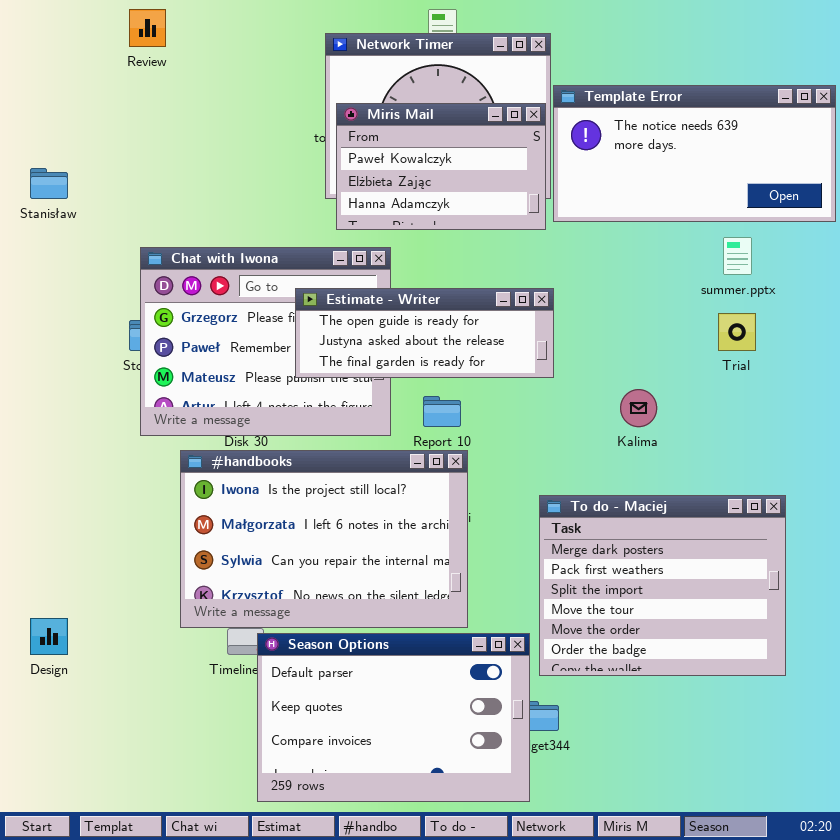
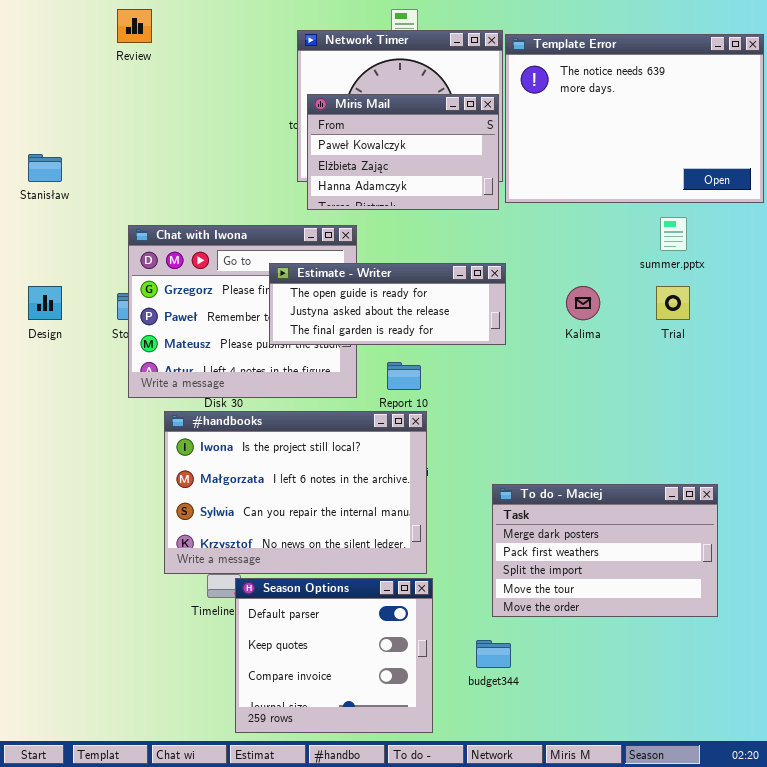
Template Error: [553,85,836,222] -> [505,34,764,203], resized
Kalima: [620,389,657,427] -> [566,286,600,320], moved
To do - Maciej: [539,495,786,676] -> [492,484,718,617], resized
Design: [30,618,68,655] -> [28,286,62,320], moved
Season Options: [257,633,530,802] -> [235,578,433,733], resized

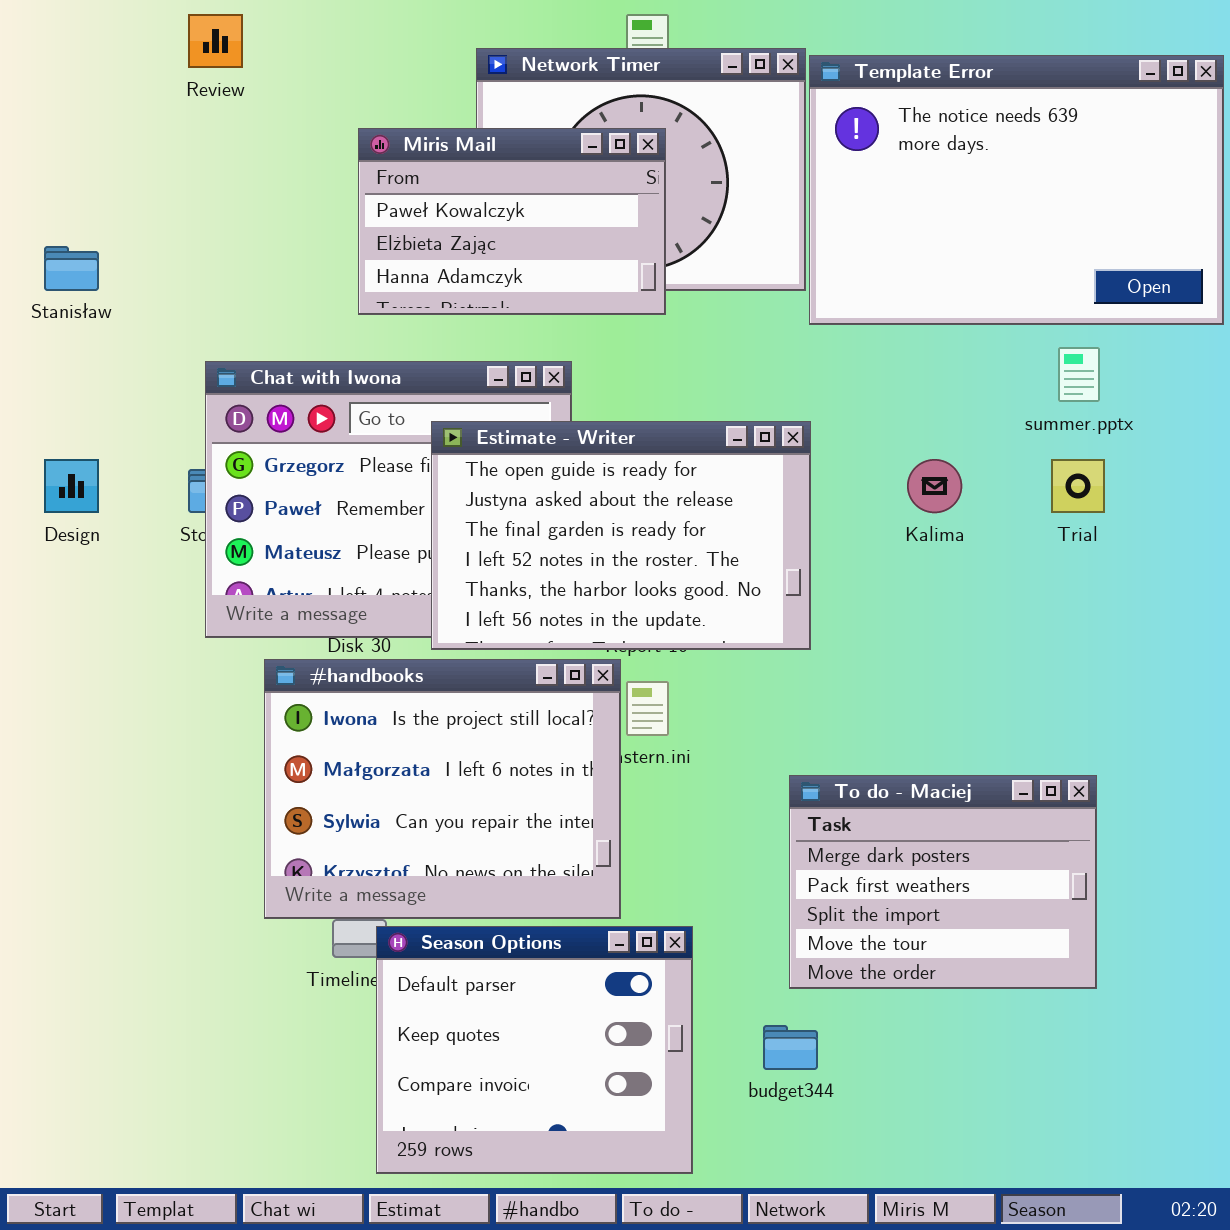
Miris Mail: [307,94,499,210] -> [358,128,666,315], moved
Estimate - Writer: [269,263,506,345] -> [431,421,811,650], resized
#handbooks: [164,411,427,574] -> [264,659,621,919], resized
To do - Maciej: [492,484,718,617] -> [789,775,1097,989], resized

